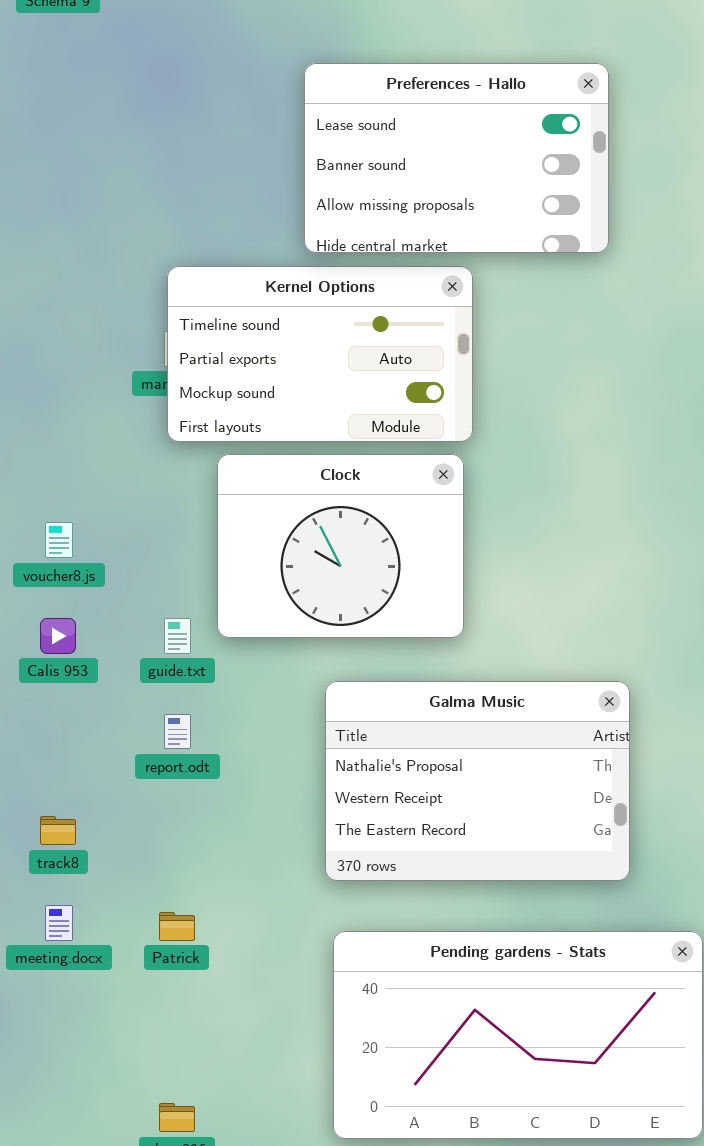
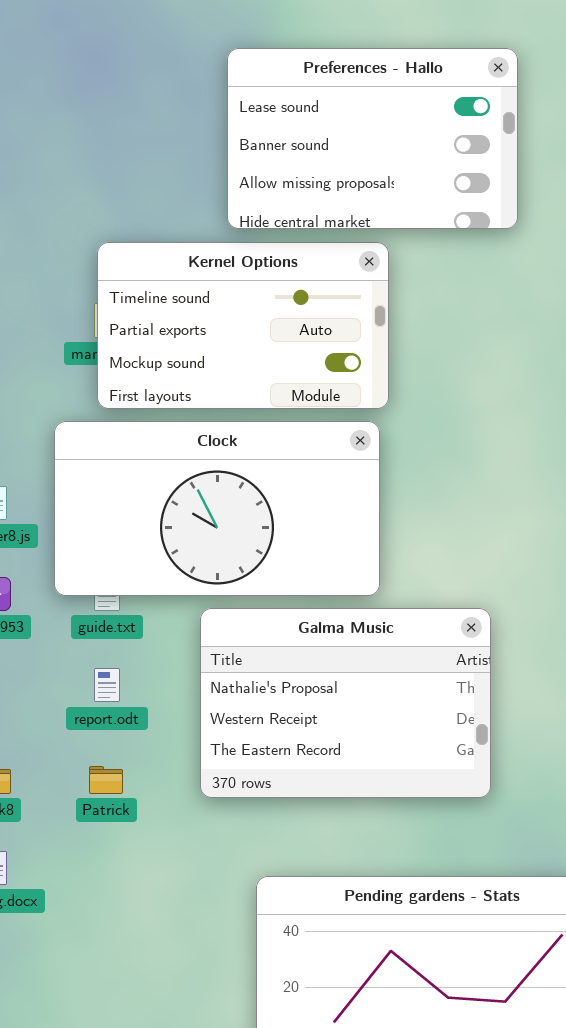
Clock: [217,454,464,638] -> [54,421,380,596], resized
Galma Music: [325,681,630,881] -> [200,608,491,798], moved
Patrick: [159,912,195,941] -> [89,766,123,794], moved

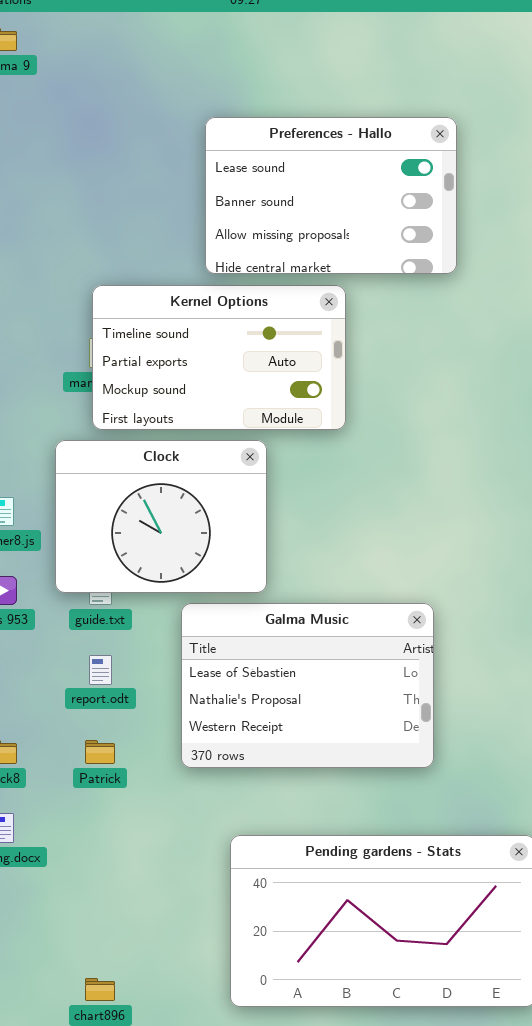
Clock: [54,421,380,596] -> [55,440,267,593], resized
Galma Music: [200,608,491,798] -> [181,603,434,768], scrolled up 1 row

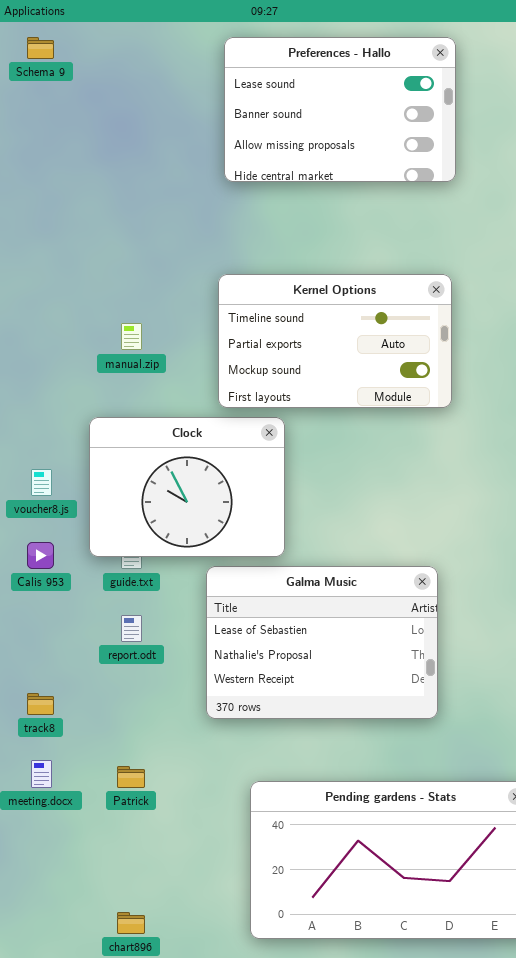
Preferences - Hallo: [205,117,457,274] -> [224,37,456,182], moved
Kernel Options: [92,285,346,430] -> [218,274,452,408], moved
Patrick: [85,740,115,764] -> [117,766,145,788], moved

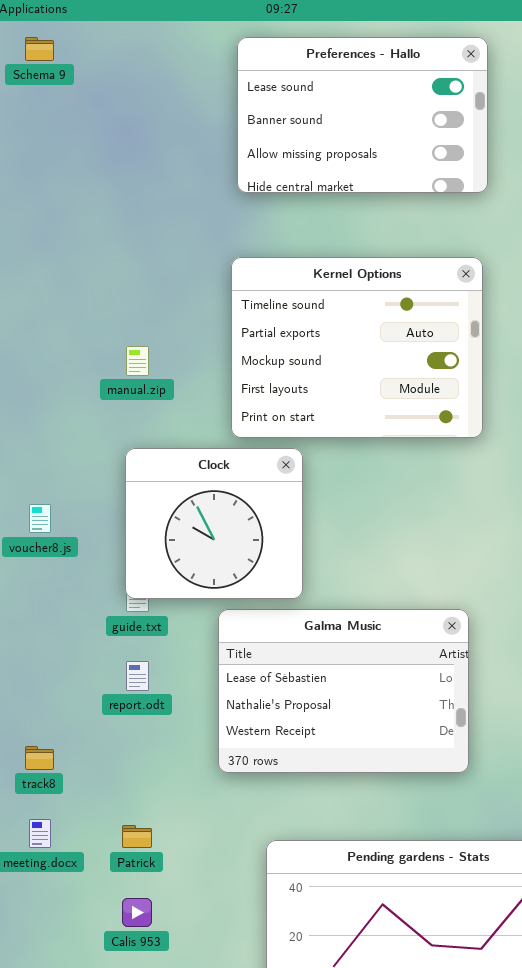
Kernel Options: [218,274,452,408] -> [231,257,483,438], resized
Clock: [89,417,285,557] -> [125,448,303,599], resized
Calis 953: [27,542,54,569] -> [122,898,152,927], moved

